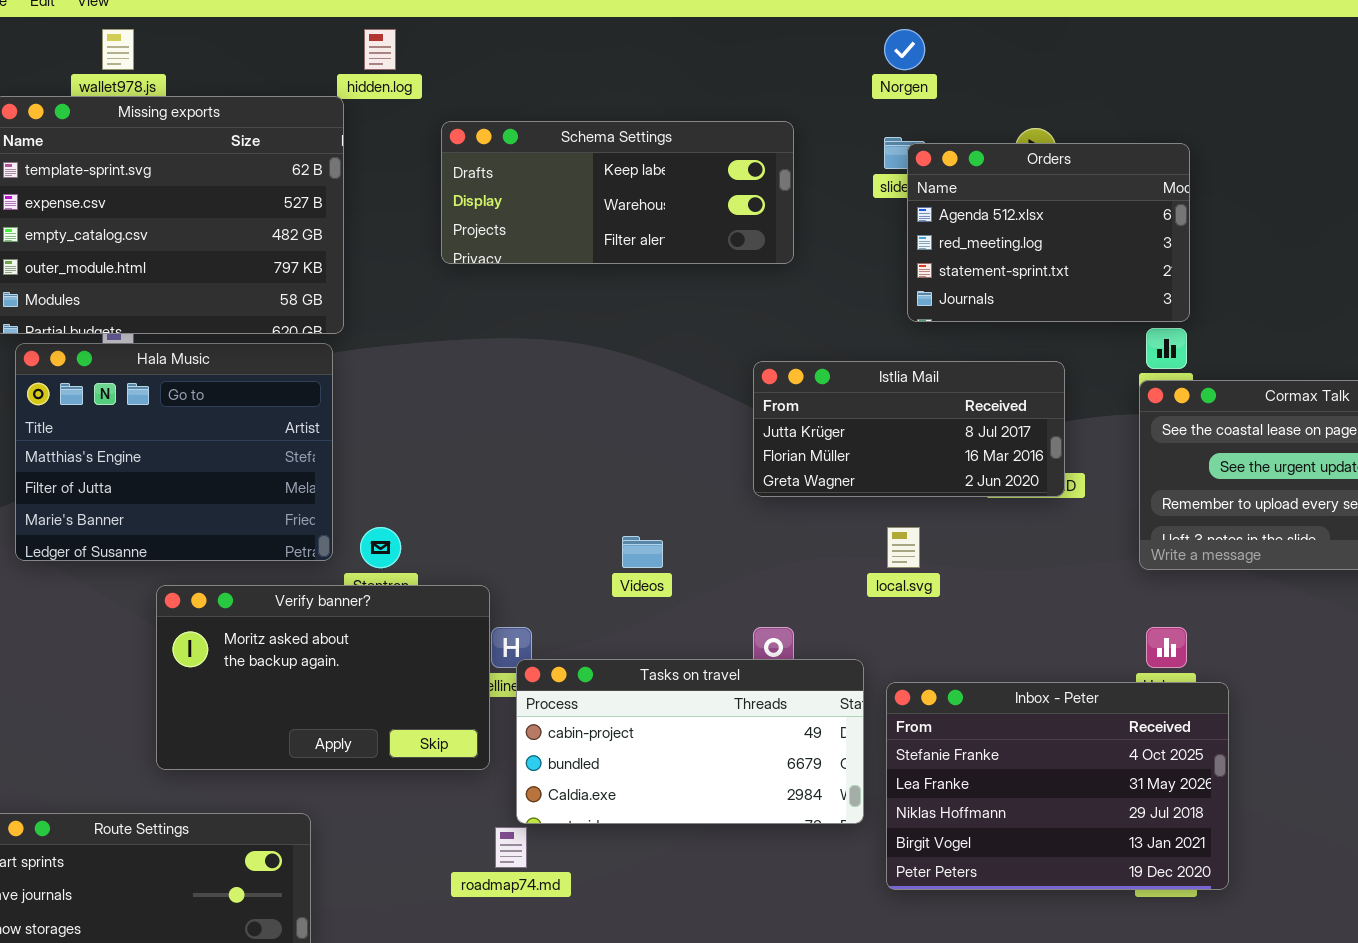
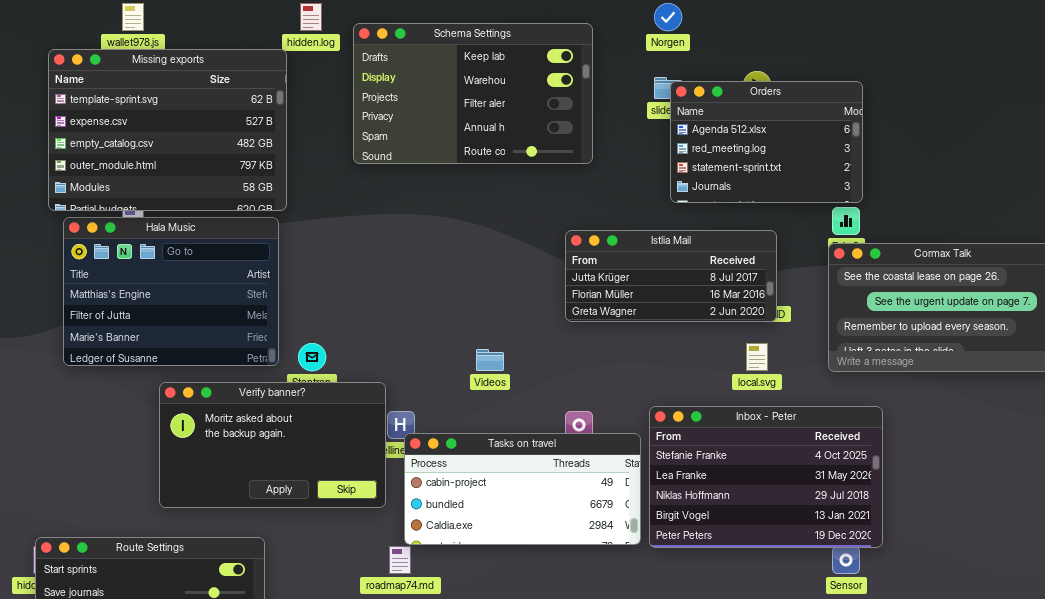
Schema Settings: [441,121,794,264] -> [353,23,593,164], resized
local.svg: [887,527,920,568] -> [746,343,768,371], moved
Inbox - Peter: [886,682,1229,890] -> [649,406,883,548], moved

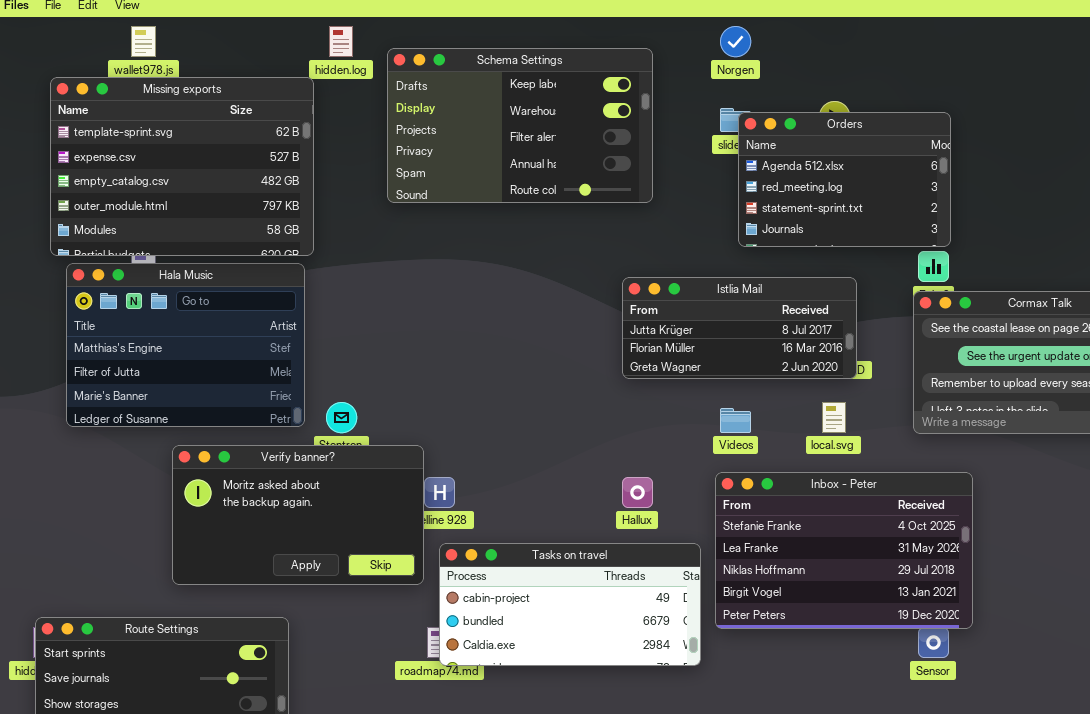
Videos: [476,349,504,371] -> [720,408,751,433], moved
Tasks on travel: [404,433,641,545] -> [439,543,701,666], moved

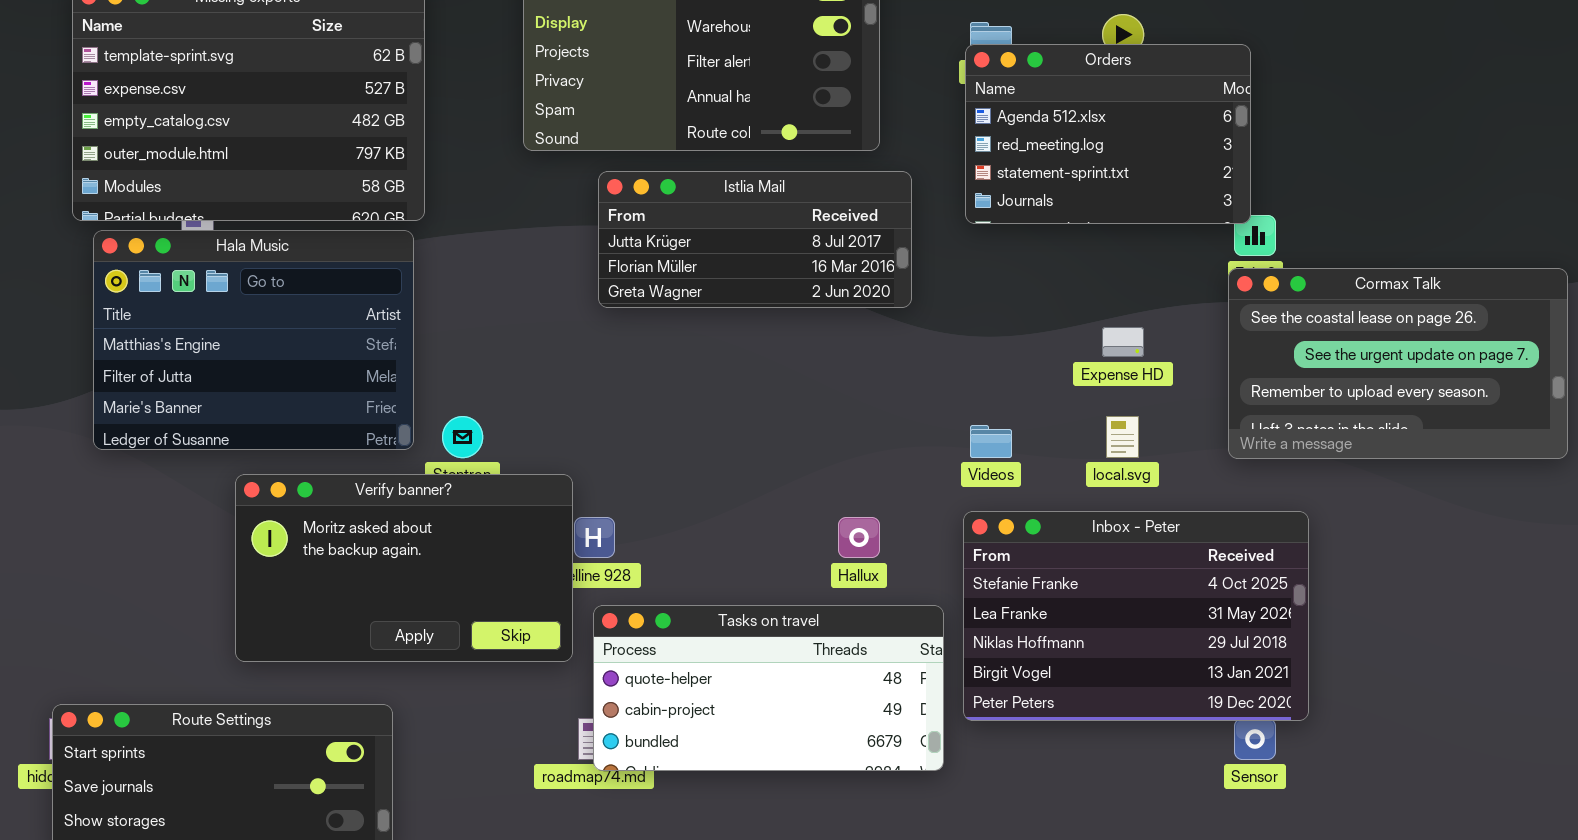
Orders: [738,112,951,247] -> [965,44,1251,224], moved
Istlia Mail: [622,277,857,379] -> [598,171,912,308], moved
Tasks on travel: [439,543,701,666] -> [593,605,944,771], scrolled up 1 row

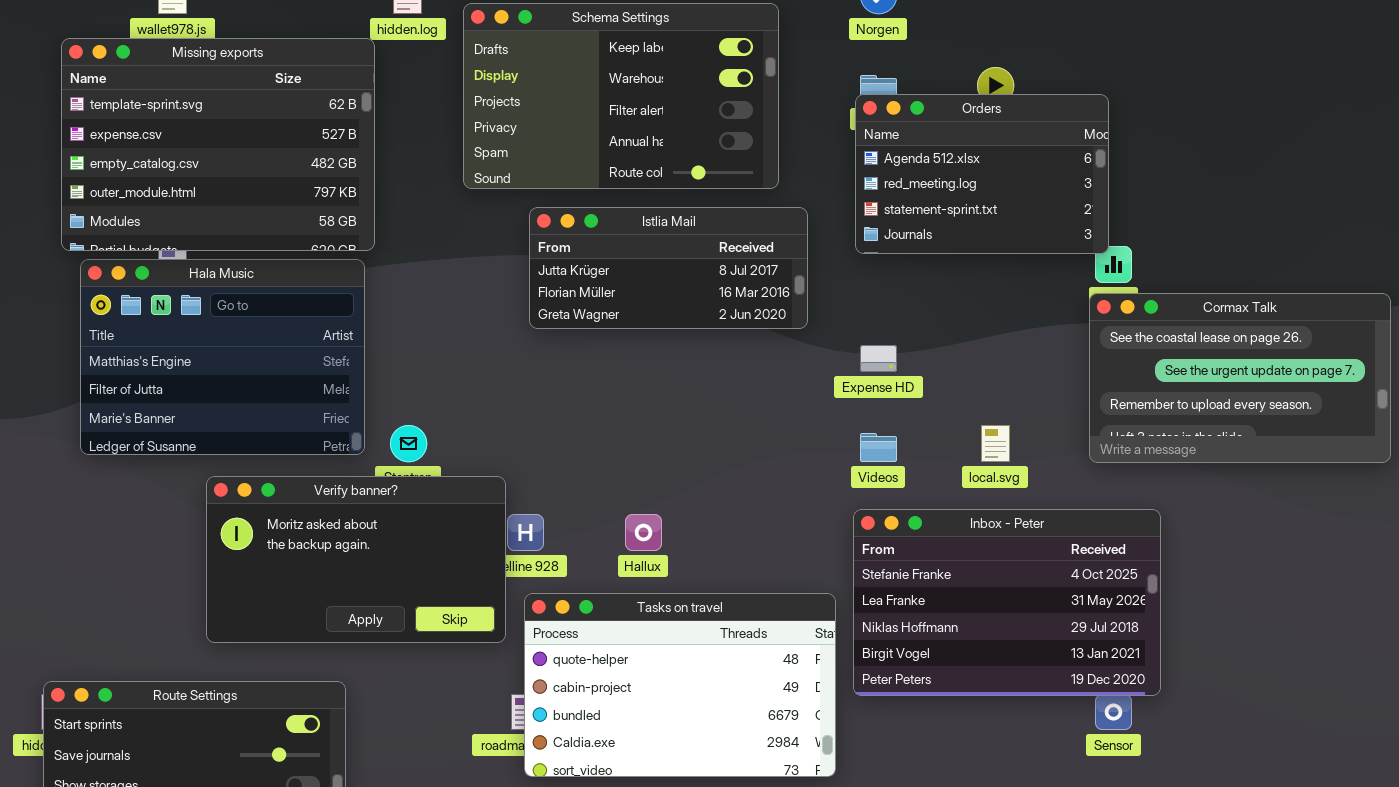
Expense HD: [1102,327,1144,357] -> [860,345,897,372], moved
Hallux: [838,517,880,558] -> [625,514,662,551], moved
Tasks on travel: [593,605,944,771] -> [524,593,836,777], resized

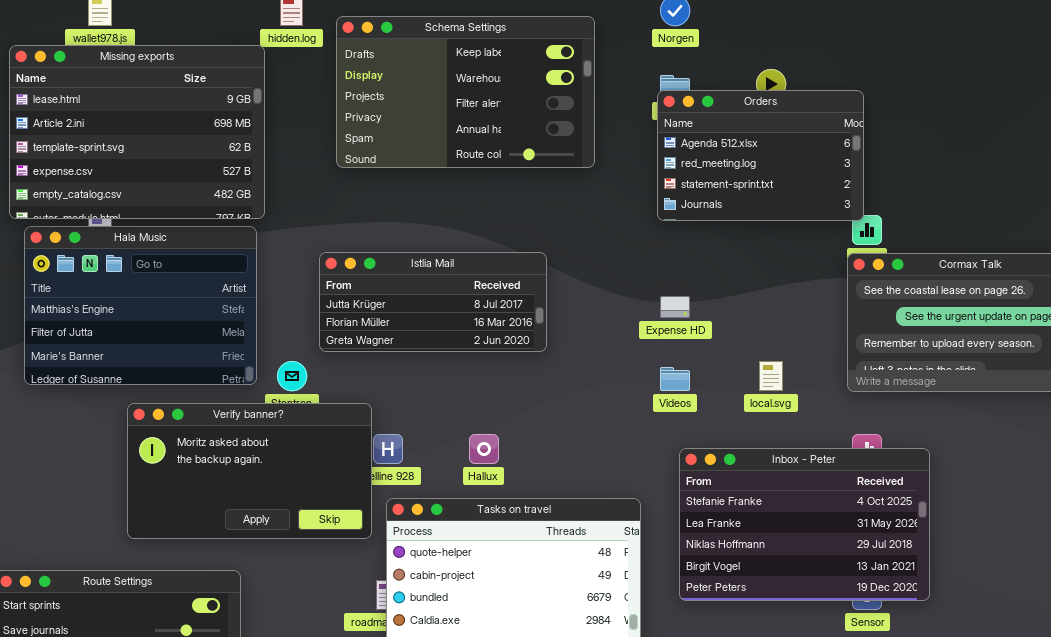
Missing exports: [61,38,375,251] -> [9,45,265,219], scrolled up 2 rows
Istlia Mail: [529,207,808,329] -> [319,252,547,352], moved
Inbox - Peter: [853,509,1161,696] -> [679,448,930,601], moved

